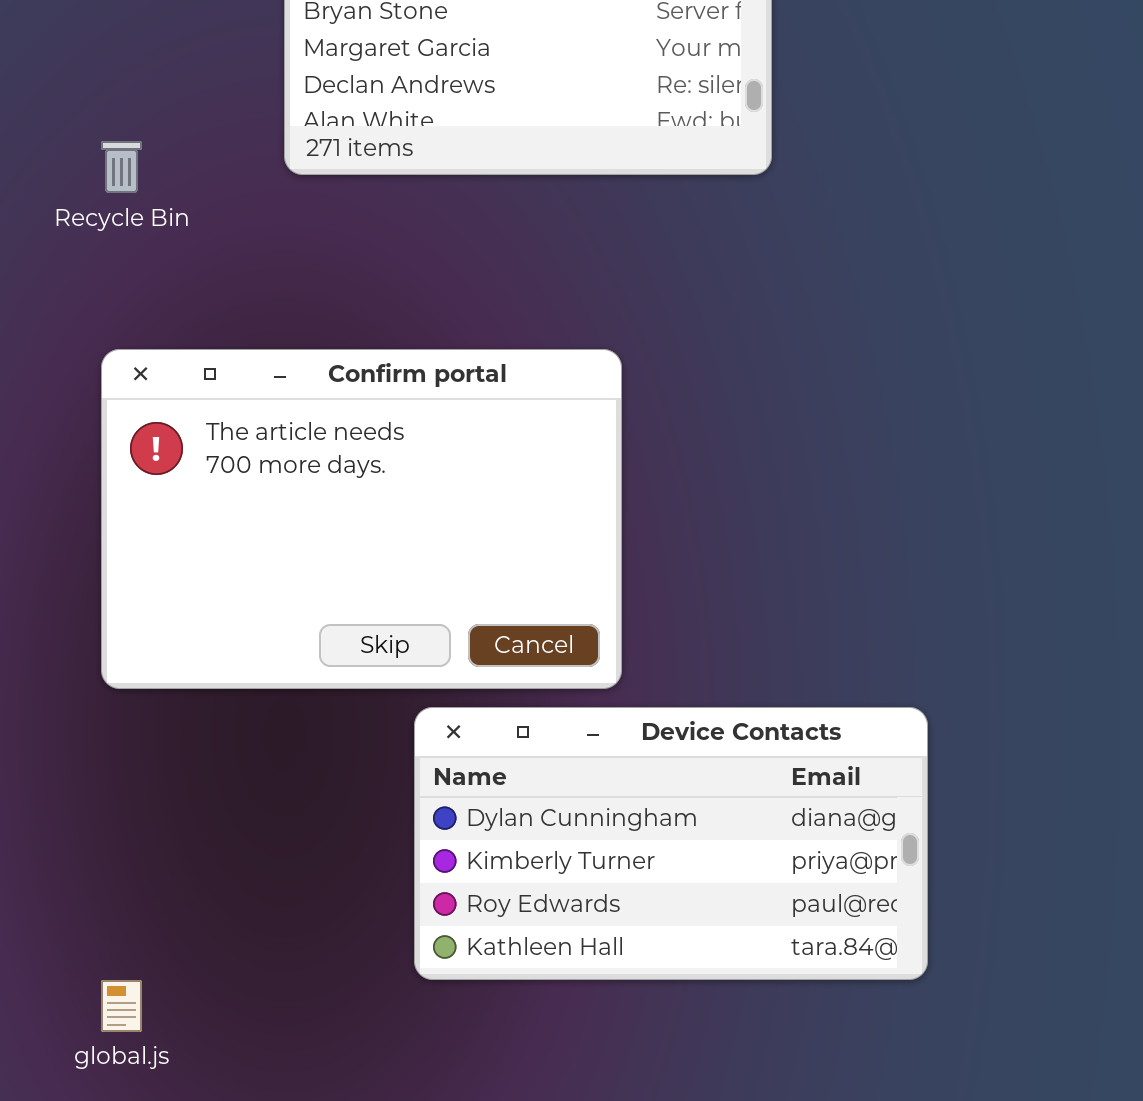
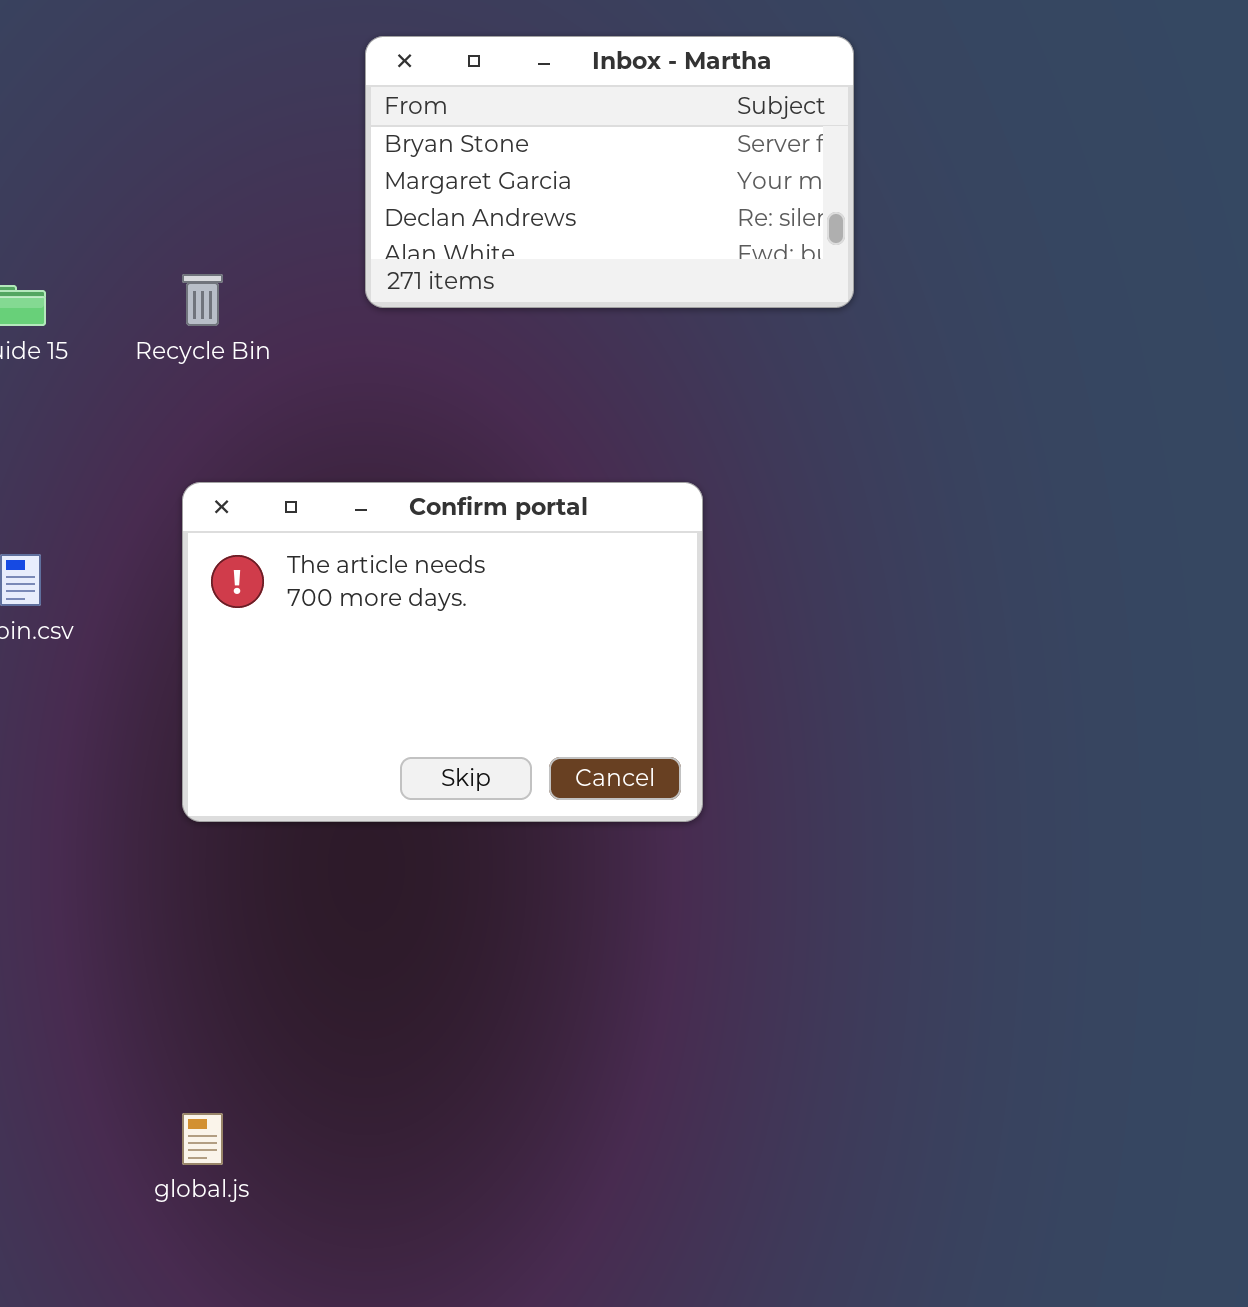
Device Contacts: [414,707,928,980] -> none, closed

